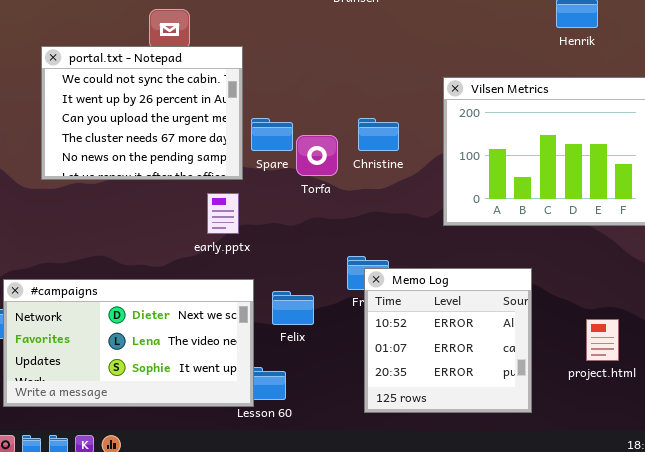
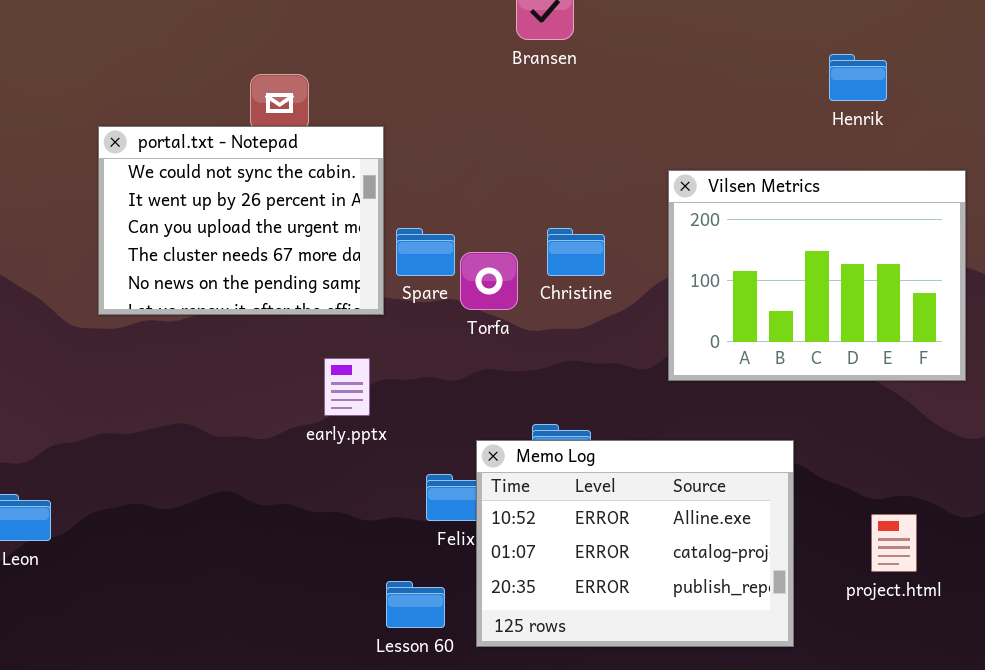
early.pptx: [207,193,239,234] -> [324,358,370,416], moved
Memo Log: [364,268,532,413] -> [476,440,794,647], resized
#campaigns: [3,279,254,407] -> none, closed

